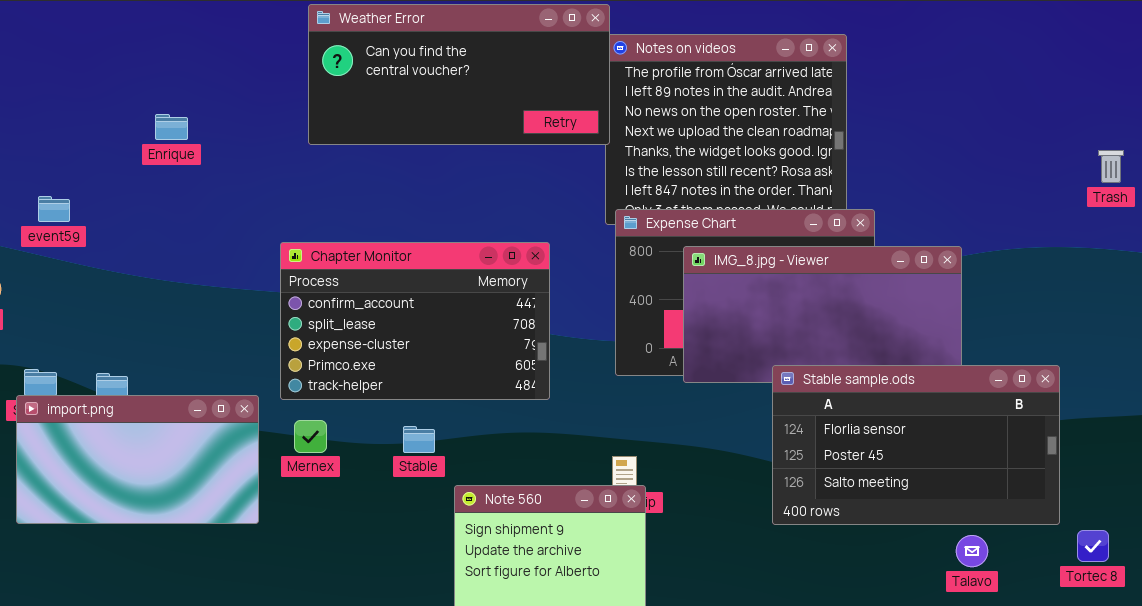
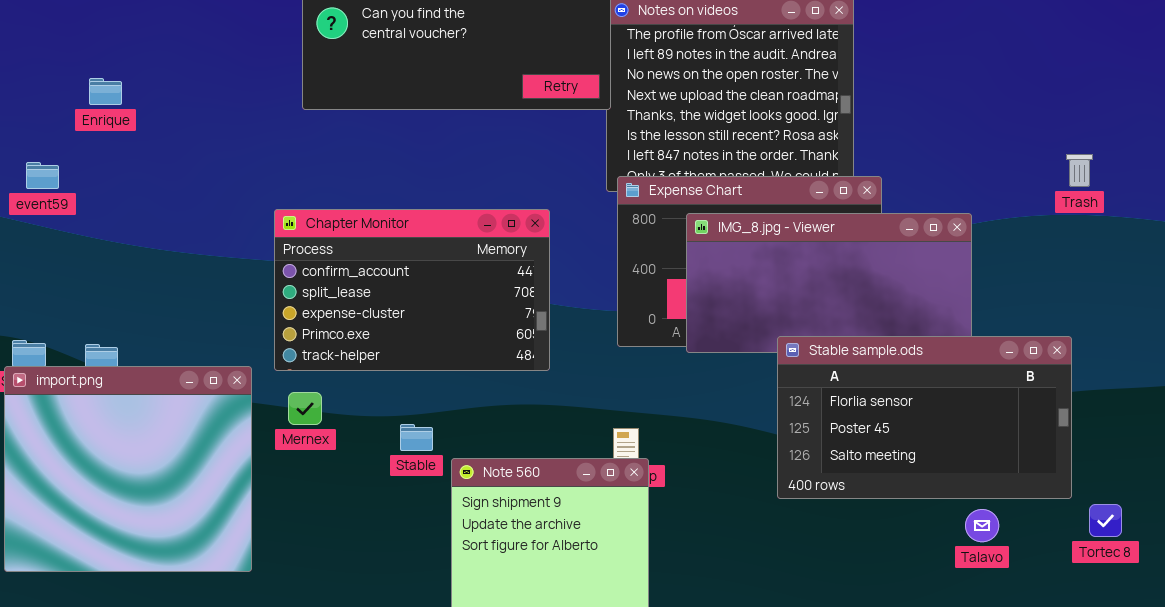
Enrique: [155,114,188,140] -> [89,78,122,105], moved
Trash: [1098,150,1124,183] -> [1066,154,1093,187], moved
import.png: [16,395,259,524] -> [4,366,252,572], resized
Stable: [403,426,435,453] -> [400,424,433,451], moved

